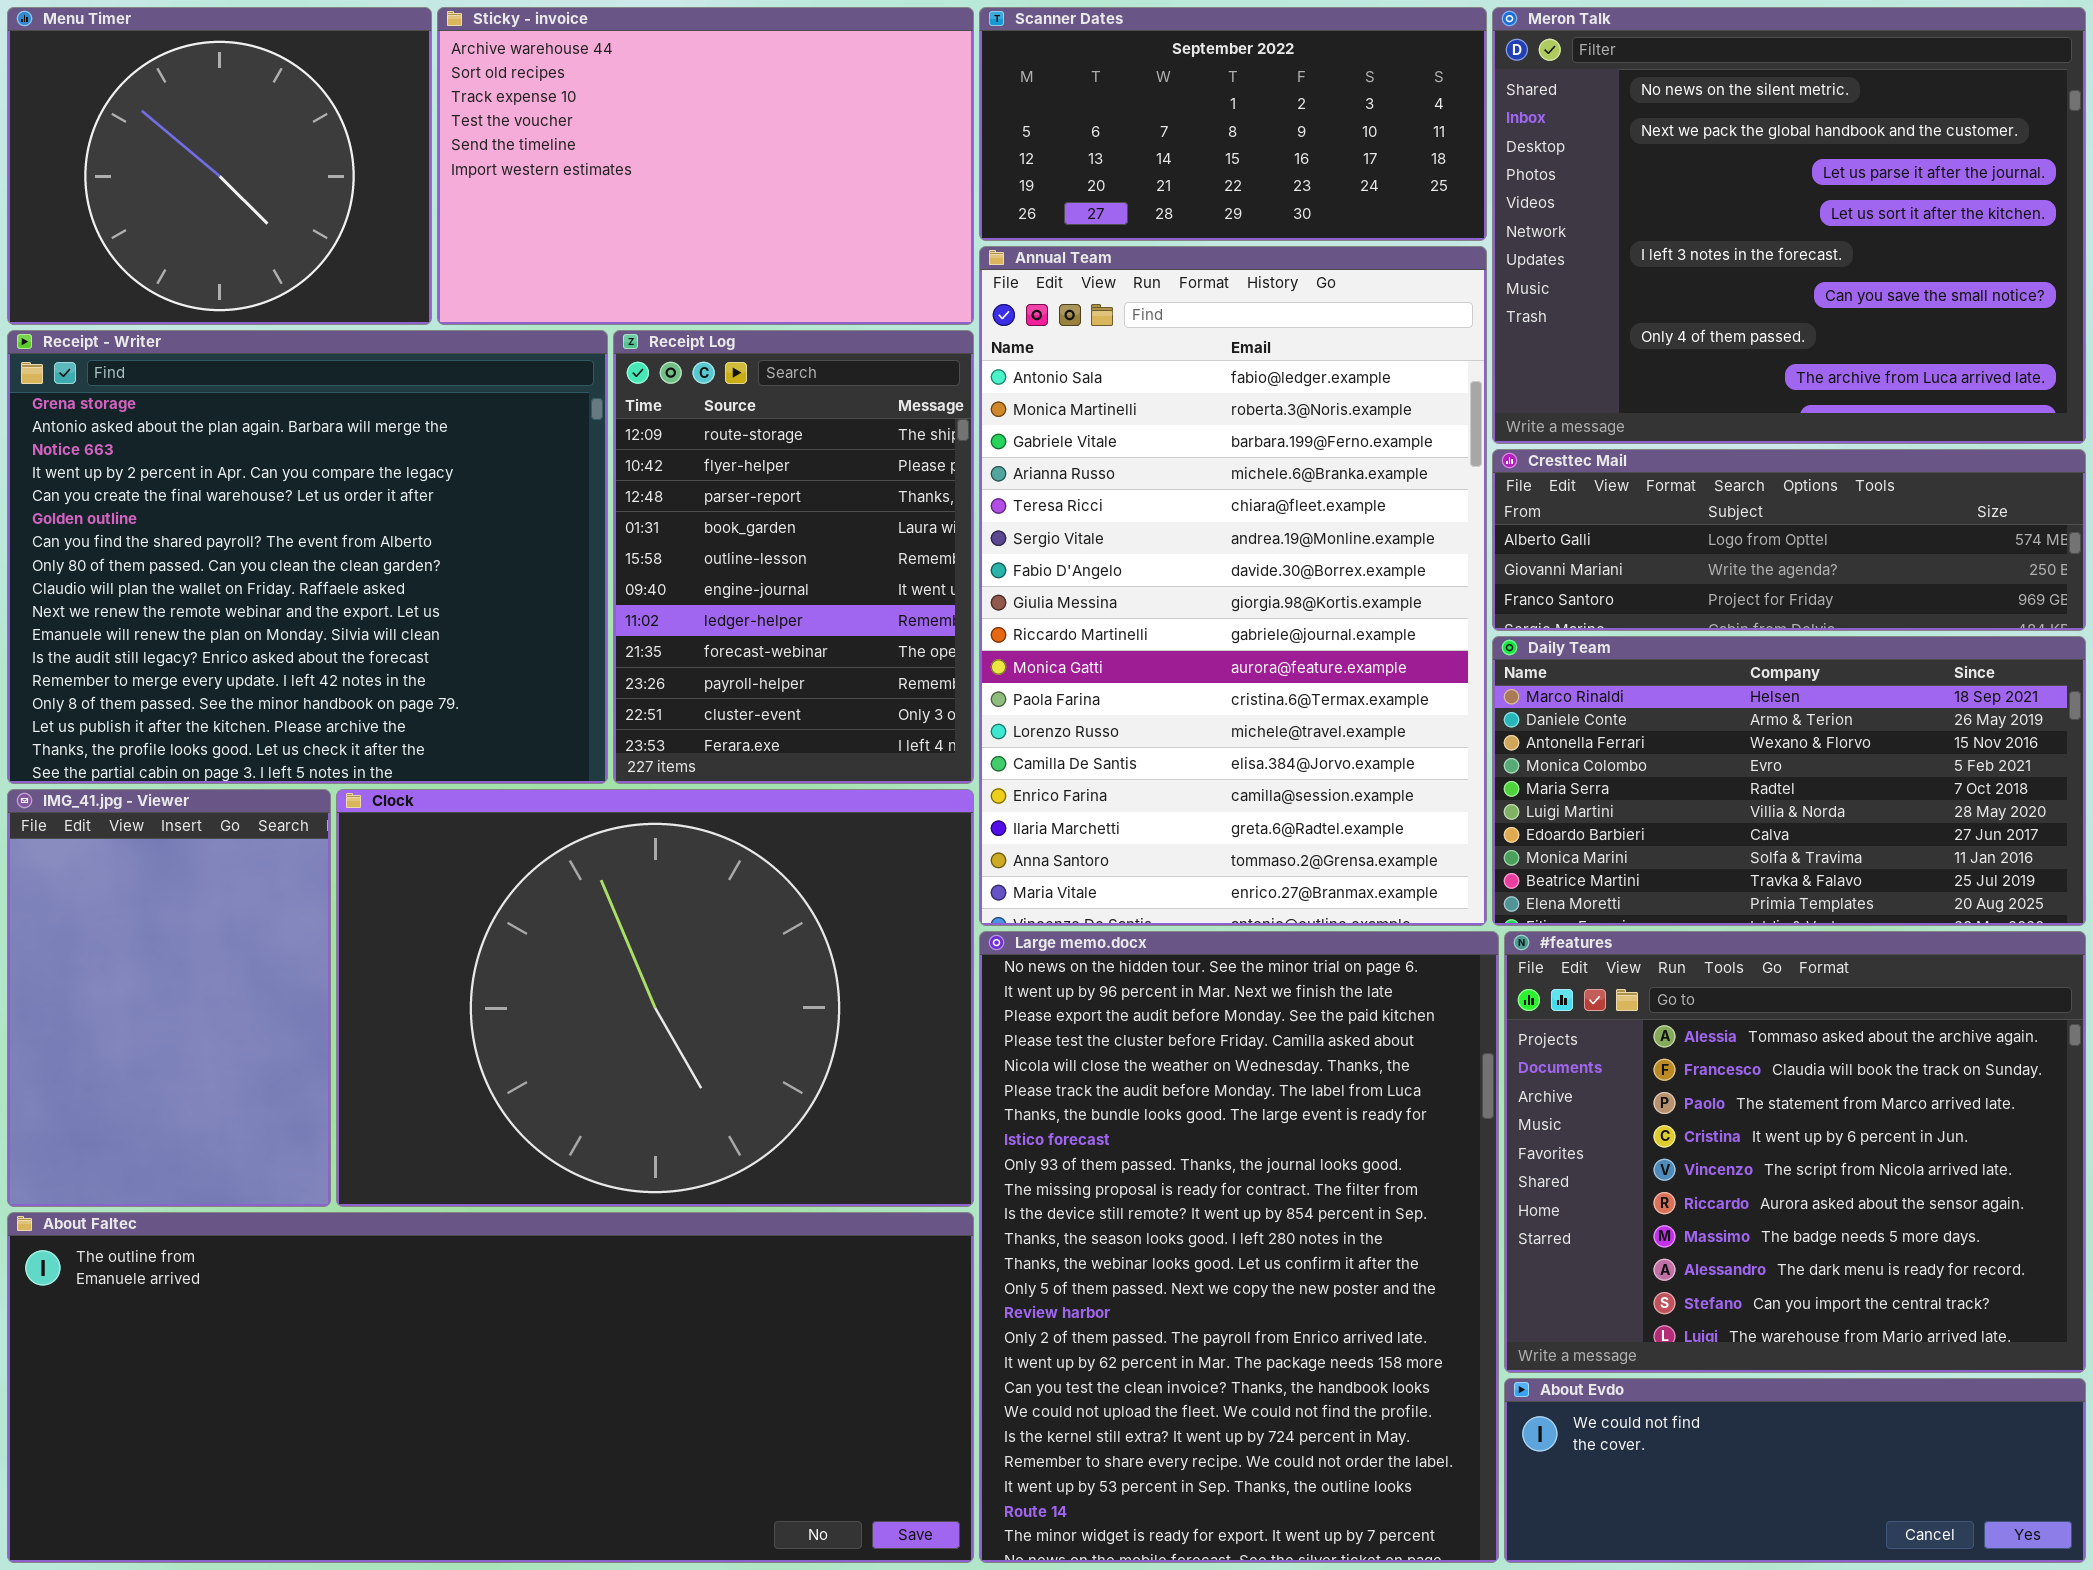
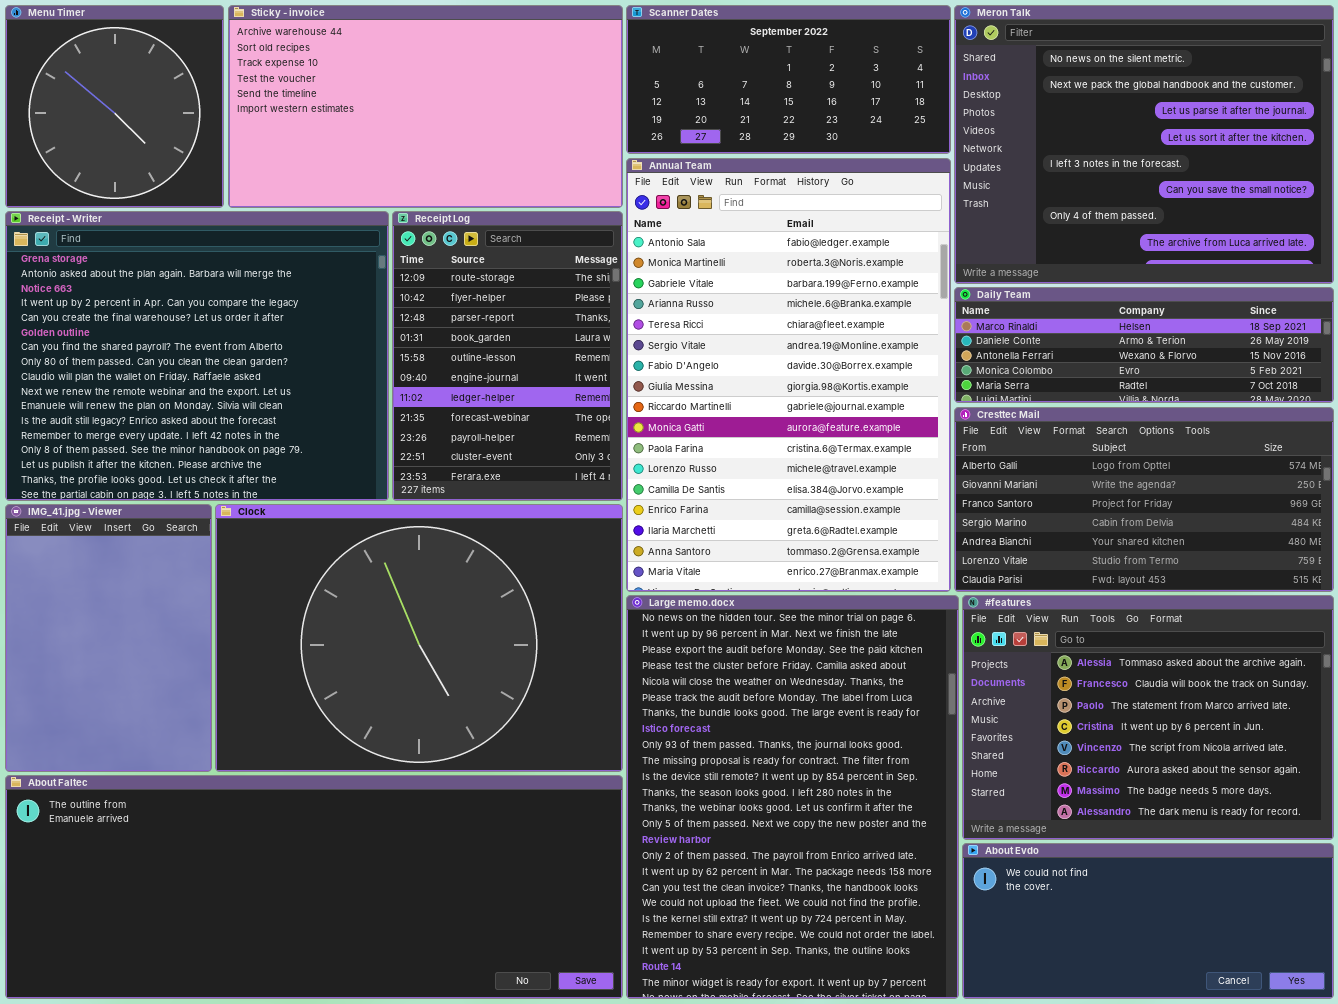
Menu Timer: [7,7,432,325] -> [5,5,224,208], resized
Sticky - invoice: [437,7,974,325] -> [228,5,623,208], resized
Cresttec Mail: [1492,449,2086,631] -> [954,407,1334,592], moved, resized
Daily Team: [1492,636,2086,926] -> [954,287,1334,403], moved, resized
#features: [1504,931,2086,1373] -> [962,595,1334,840], resized
About Evdo: [1504,1378,2086,1563] -> [962,843,1334,999], resized

